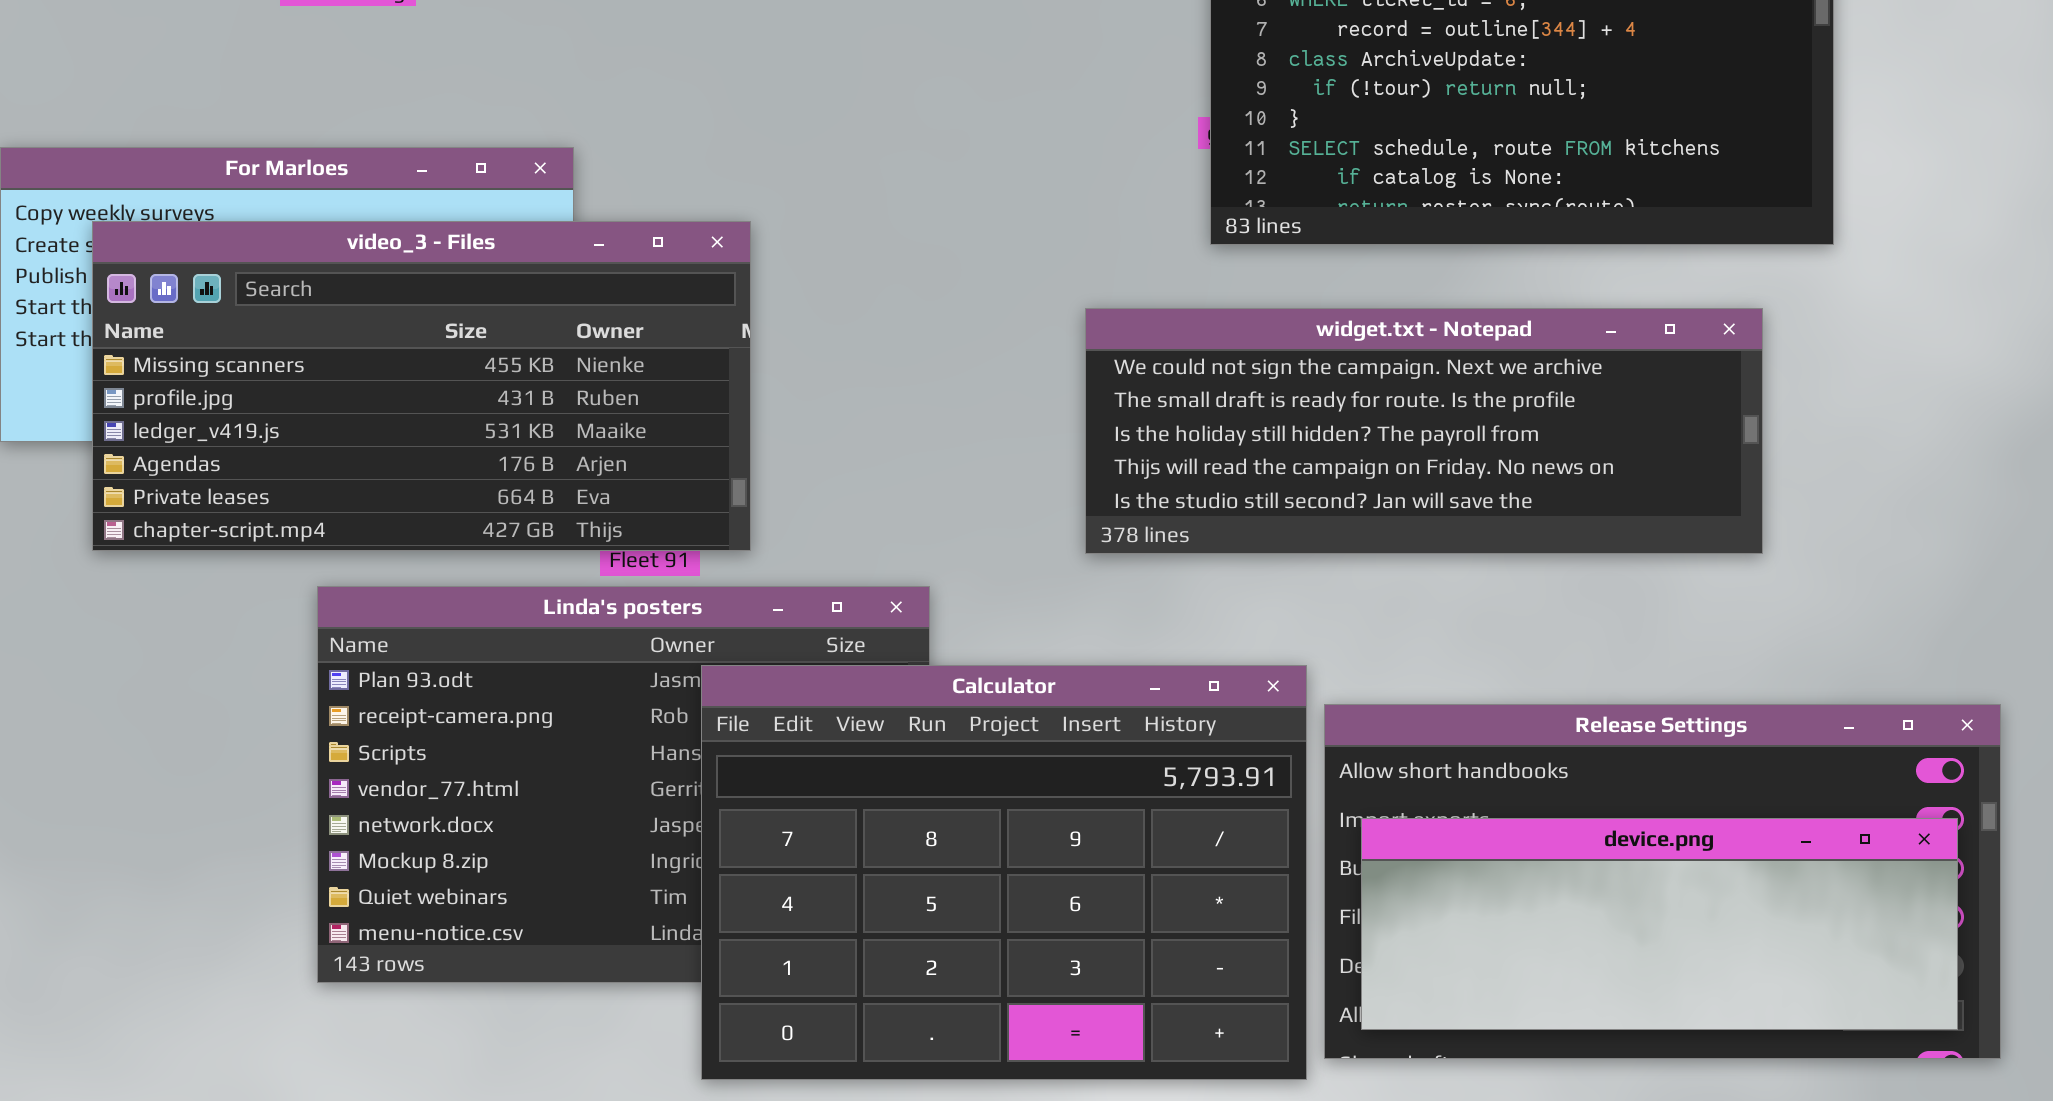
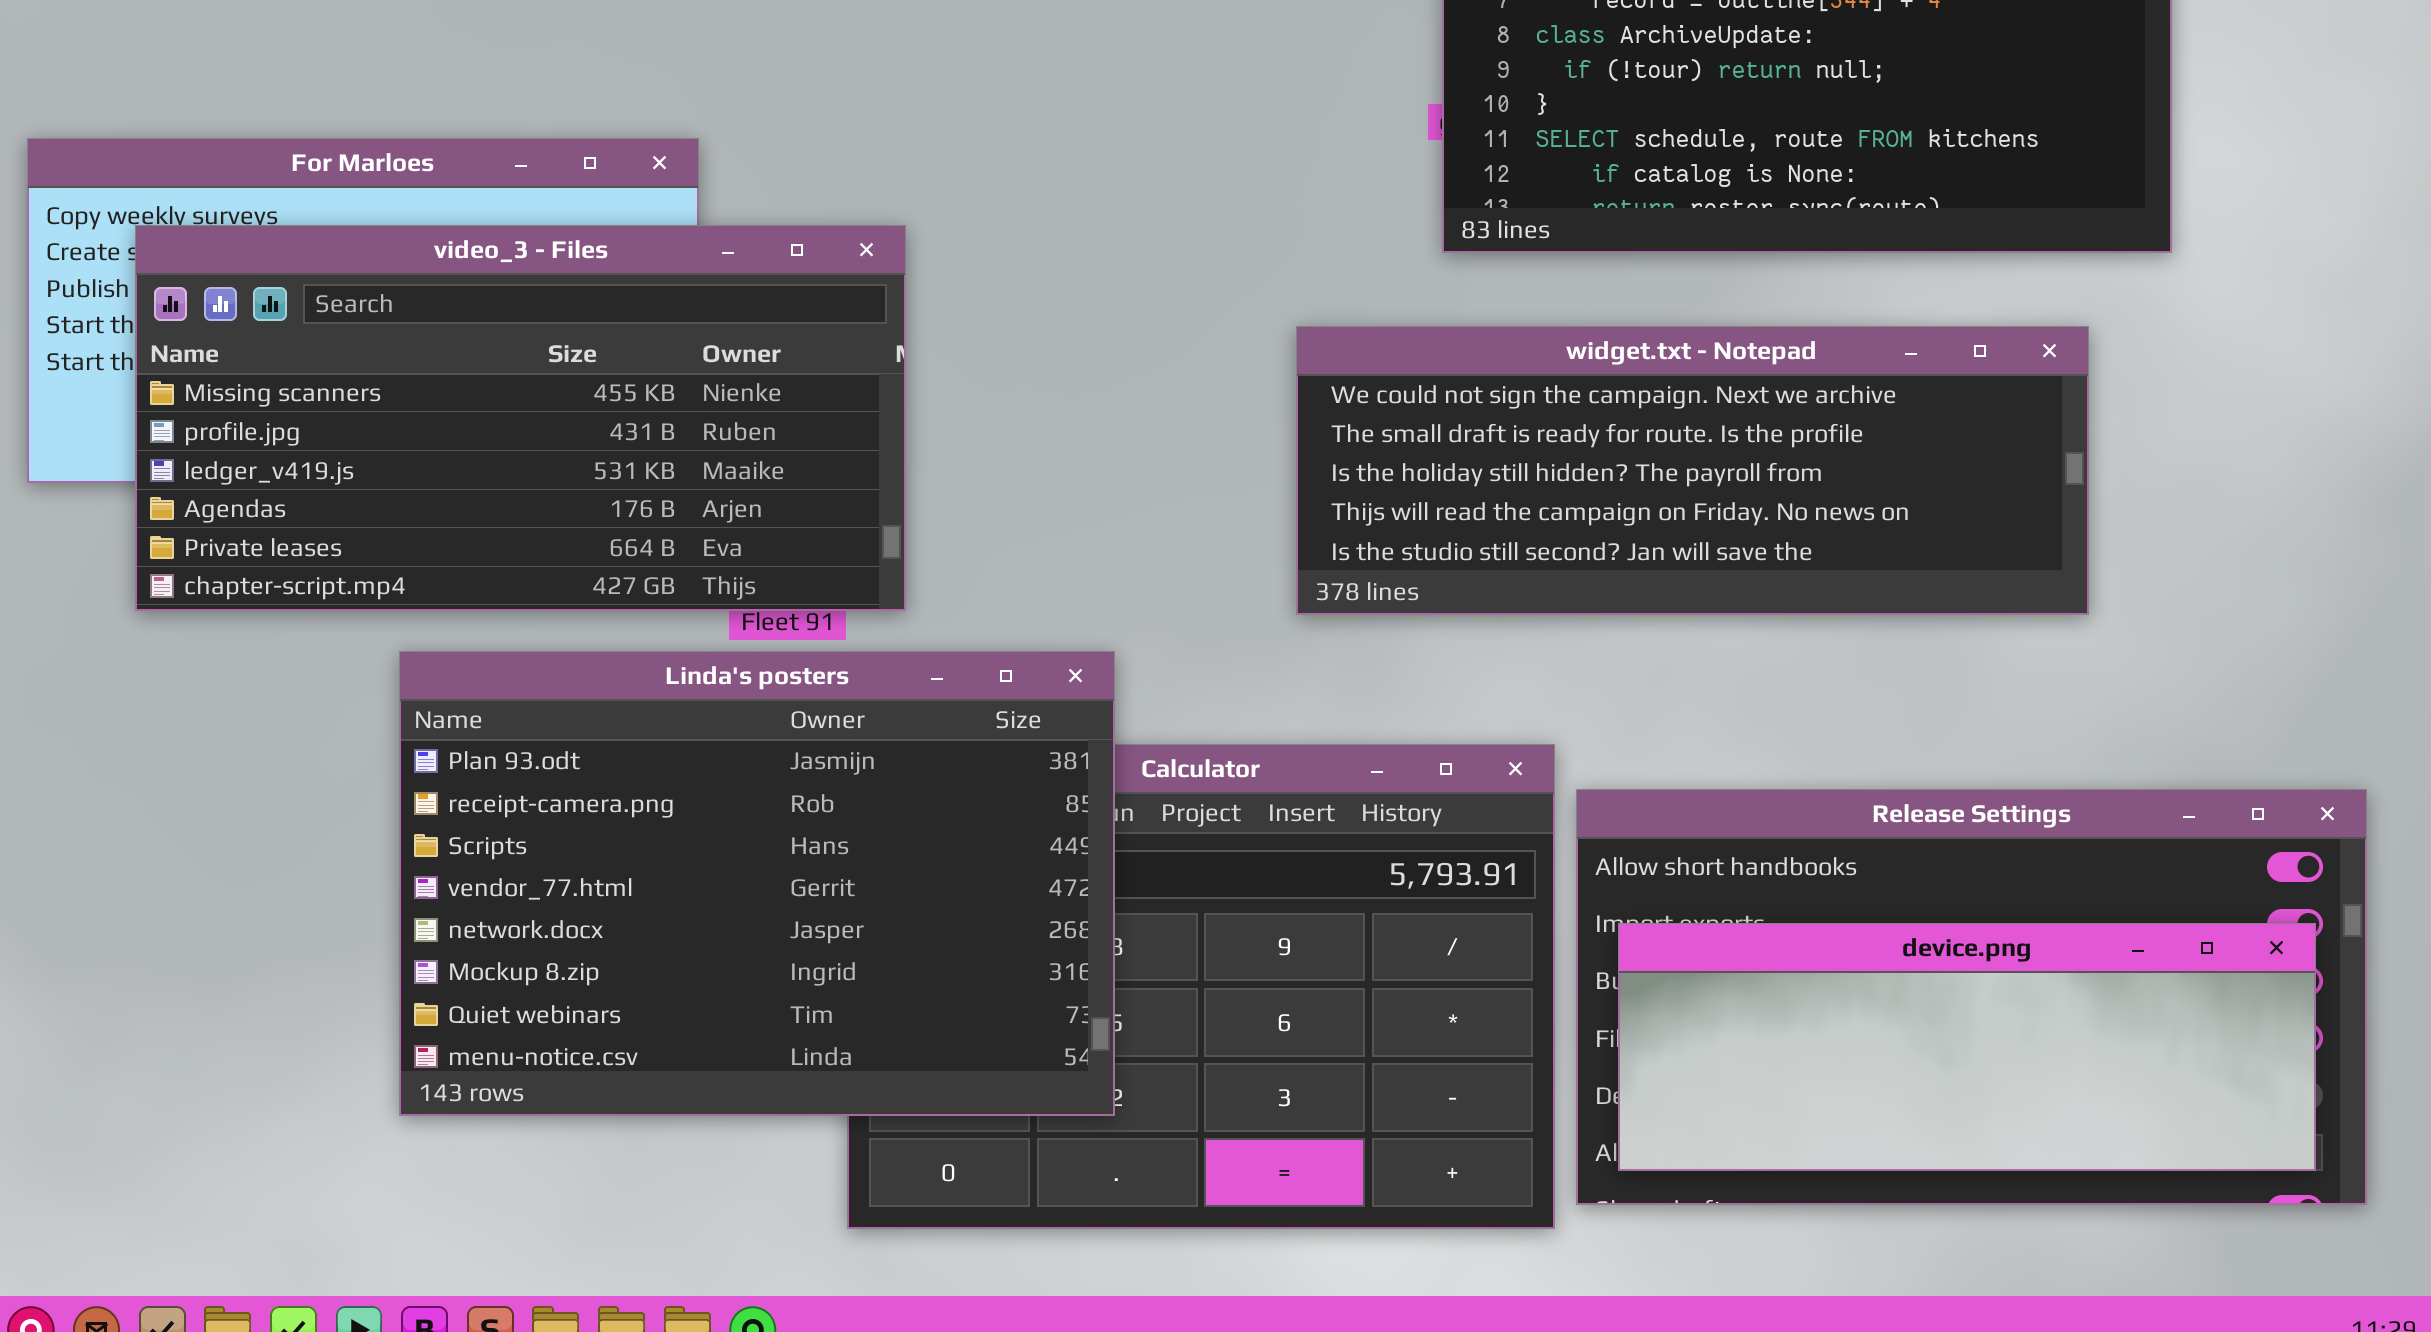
Linda's posters: [317,586,930,983] -> [399,651,1115,1116], raised

